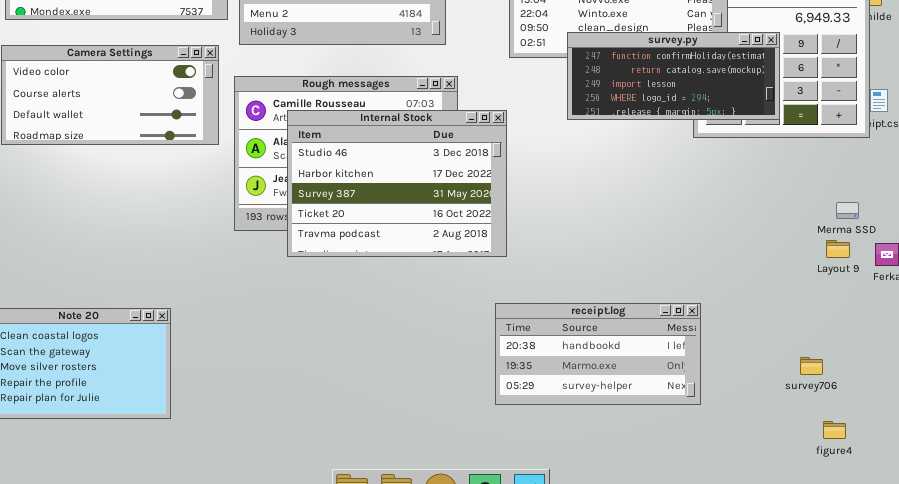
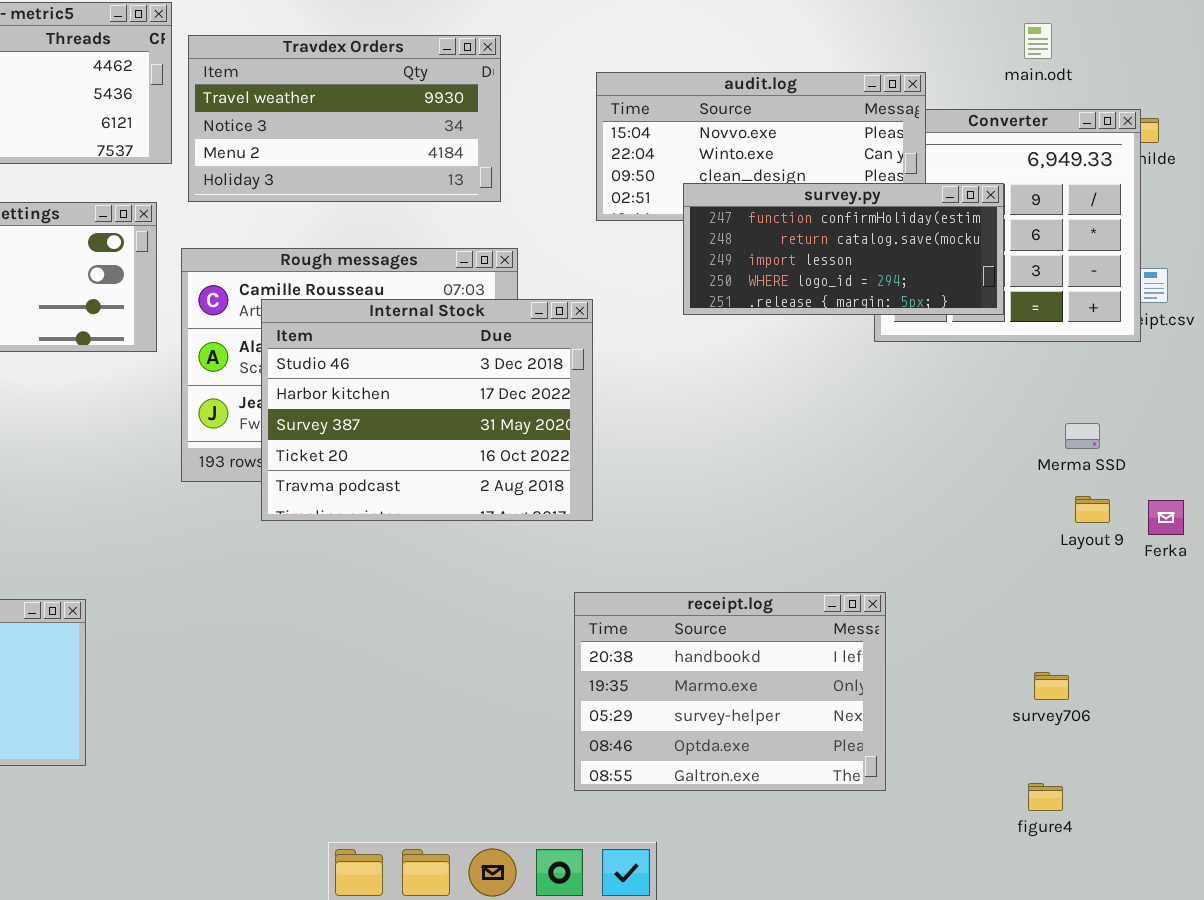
Merma SSD: [836,202,859,219] -> [1065,423,1100,449], moved
receipt.log: [495,303,701,405] -> [574,592,886,791], resized
figure4: [823,421,846,439] -> [1028,783,1063,811], moved

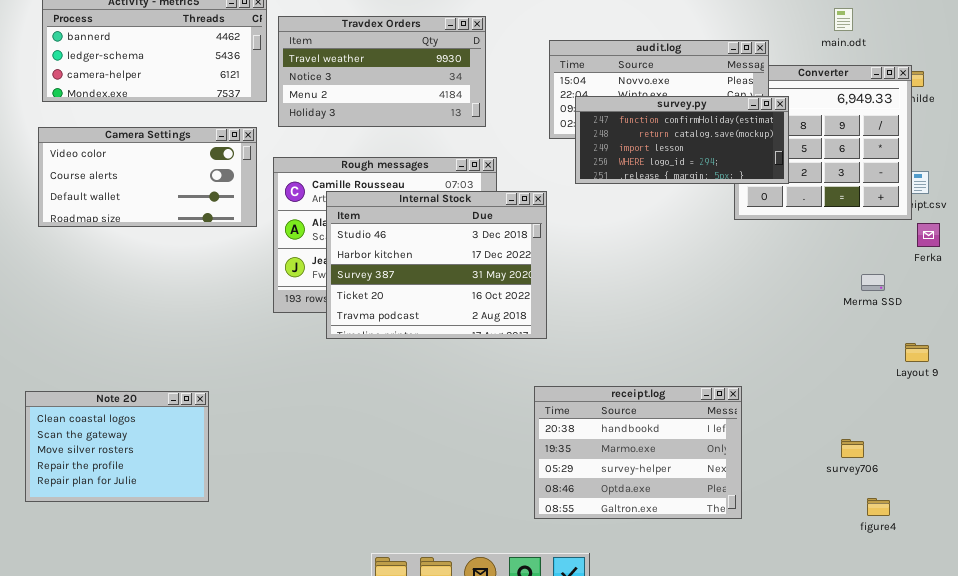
survey.py: [683,183,1004,315] -> [575,96,789,184], moved
Layout 9: [1075,496,1110,523] -> [905,343,929,362], moved
Ferka: [1148,500,1184,535] -> [917,223,940,247], moved
figure4: [1028,783,1063,811] -> [867,498,890,516], moved

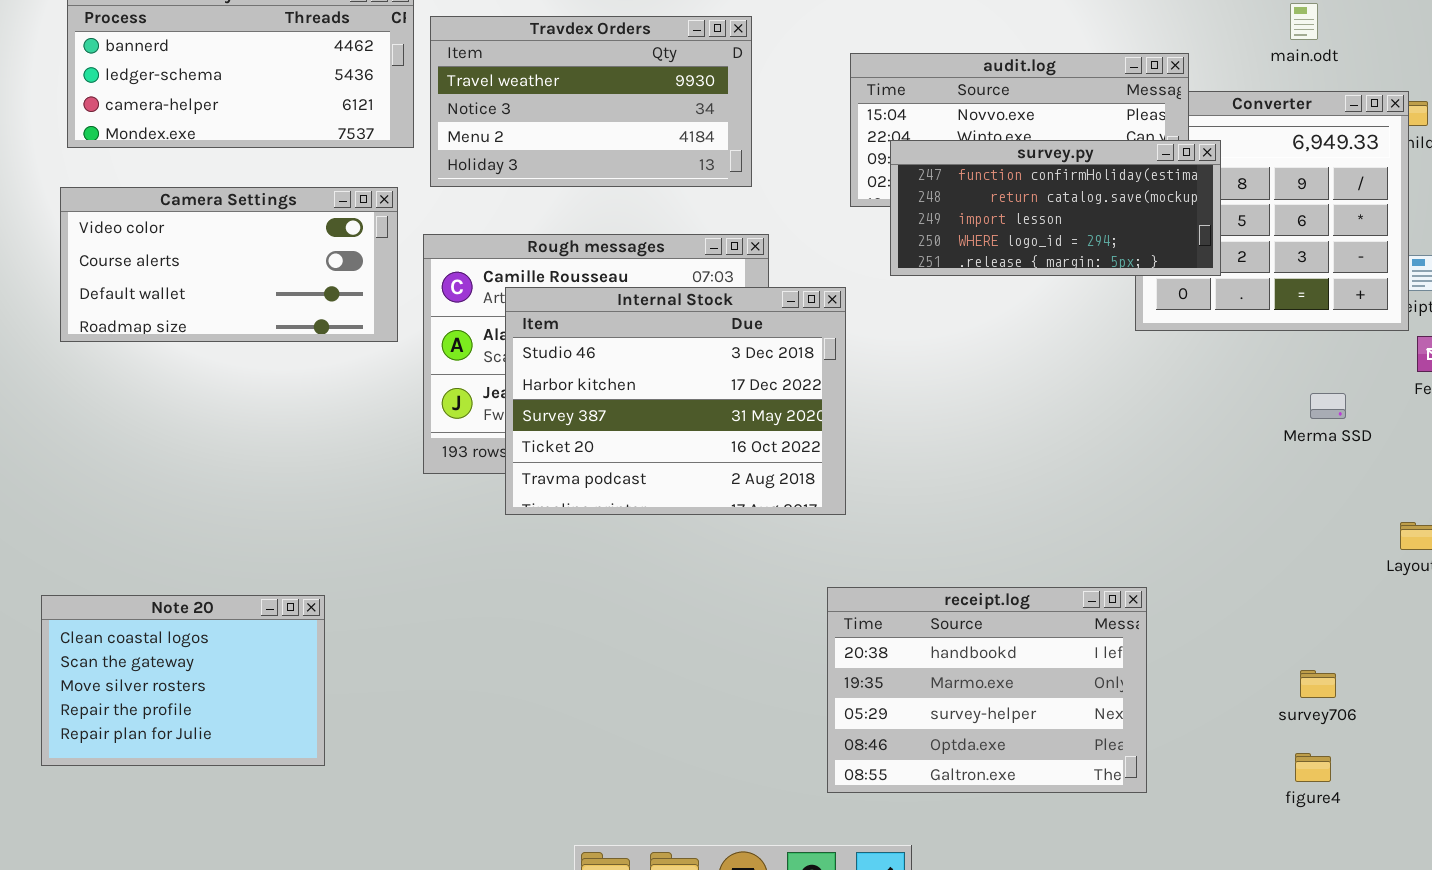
Merma SSD: [861,274,885,291] -> [1310,393,1346,419], moved
figure4: [867,498,890,516] -> [1295,753,1331,782], moved

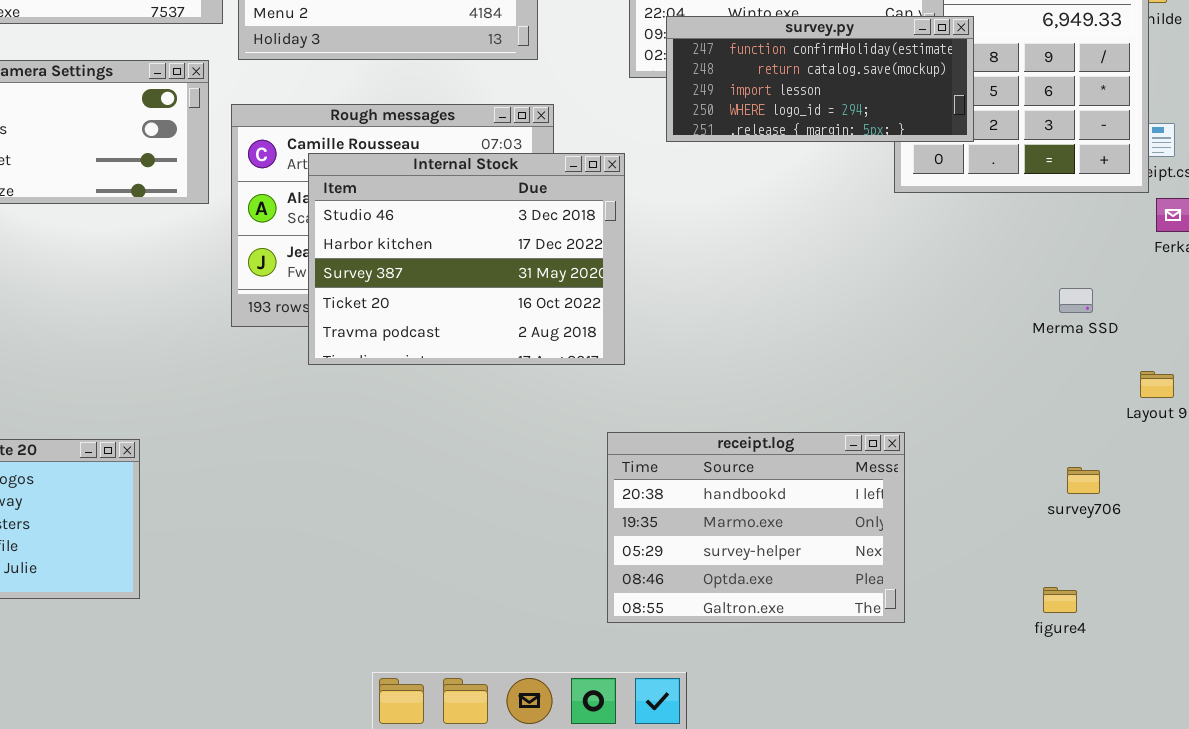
Merma SSD: [1310,393,1346,419] -> [1059,288,1093,313], moved
survey706: [1300,670,1336,698] -> [1067,467,1100,494], moved

